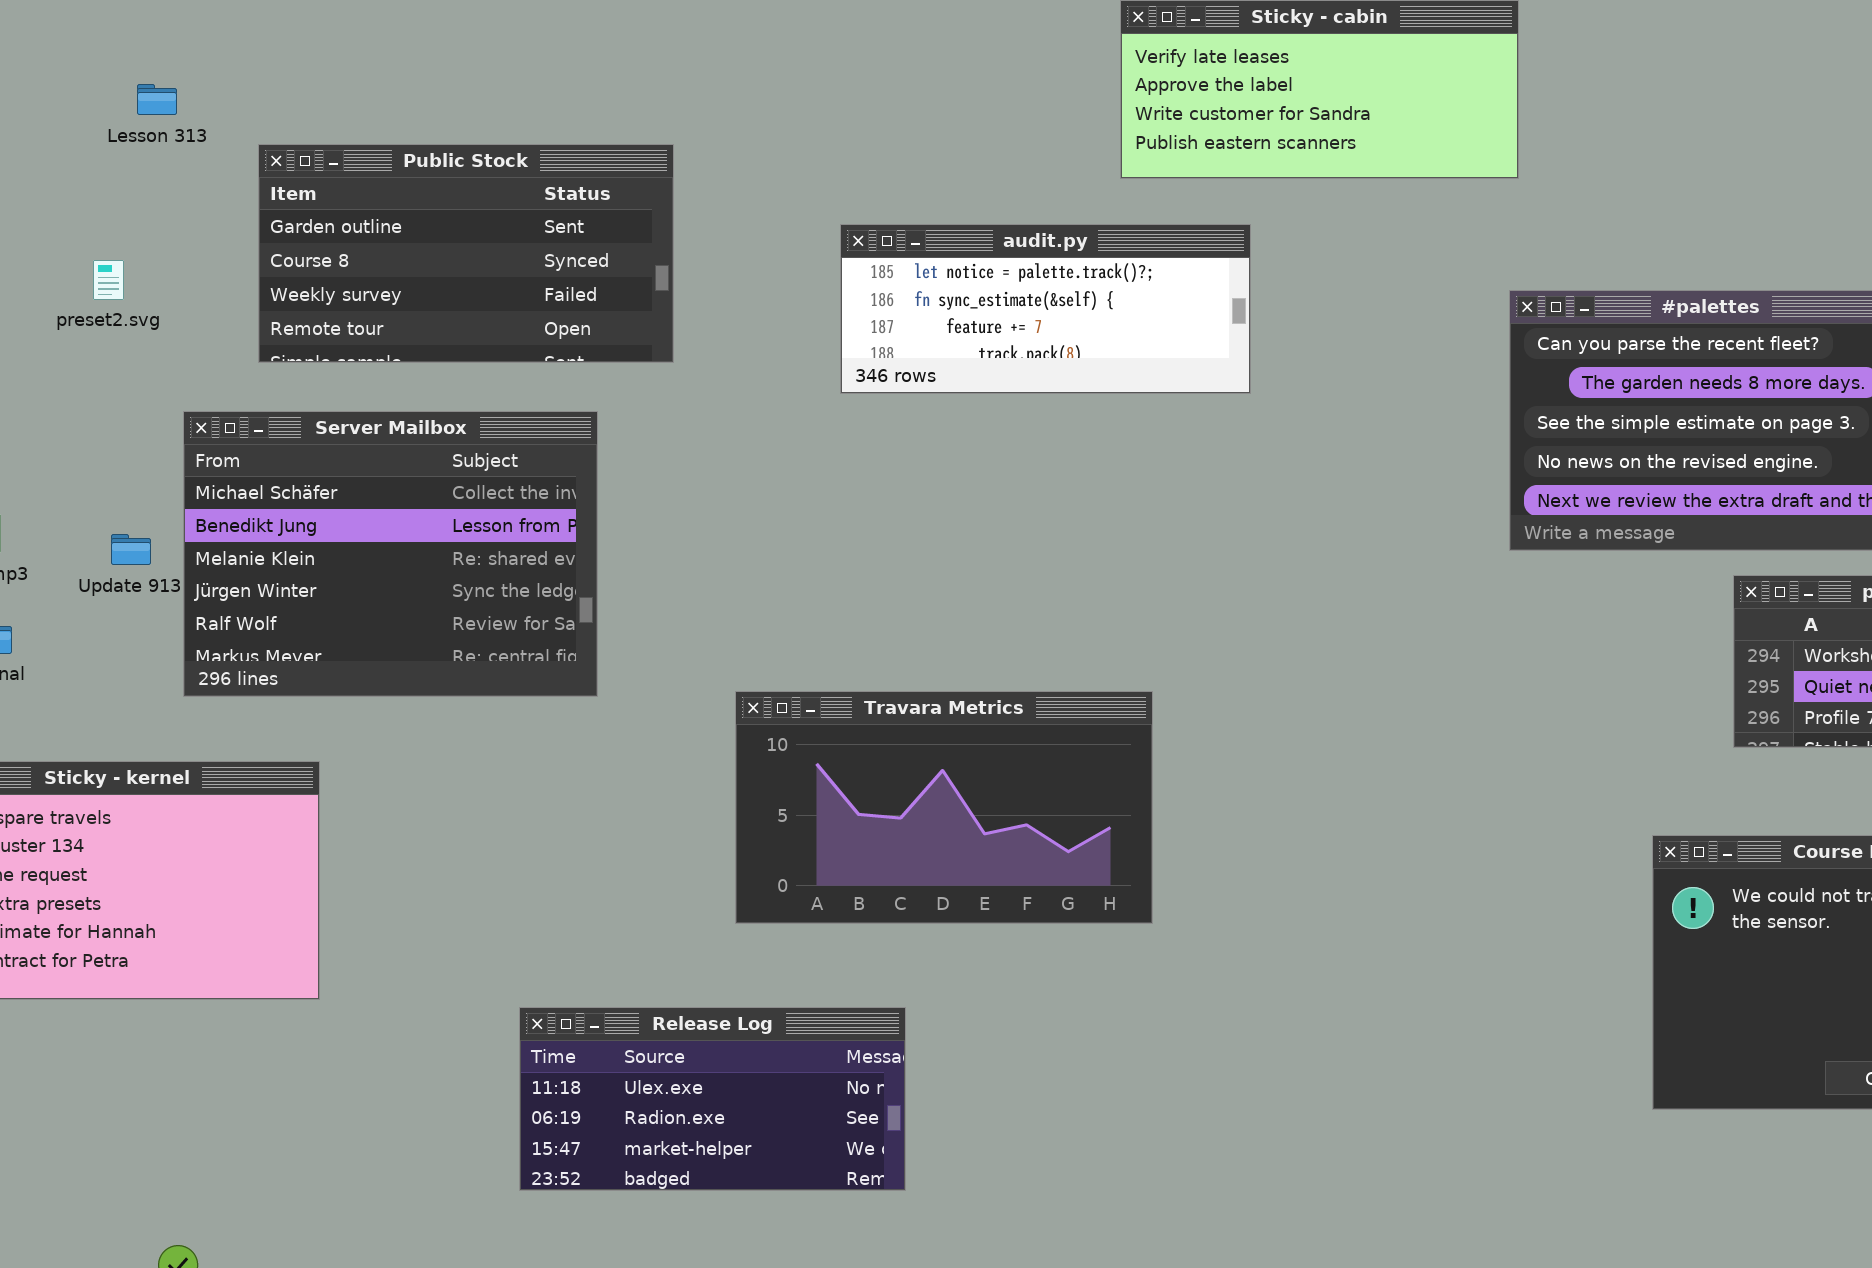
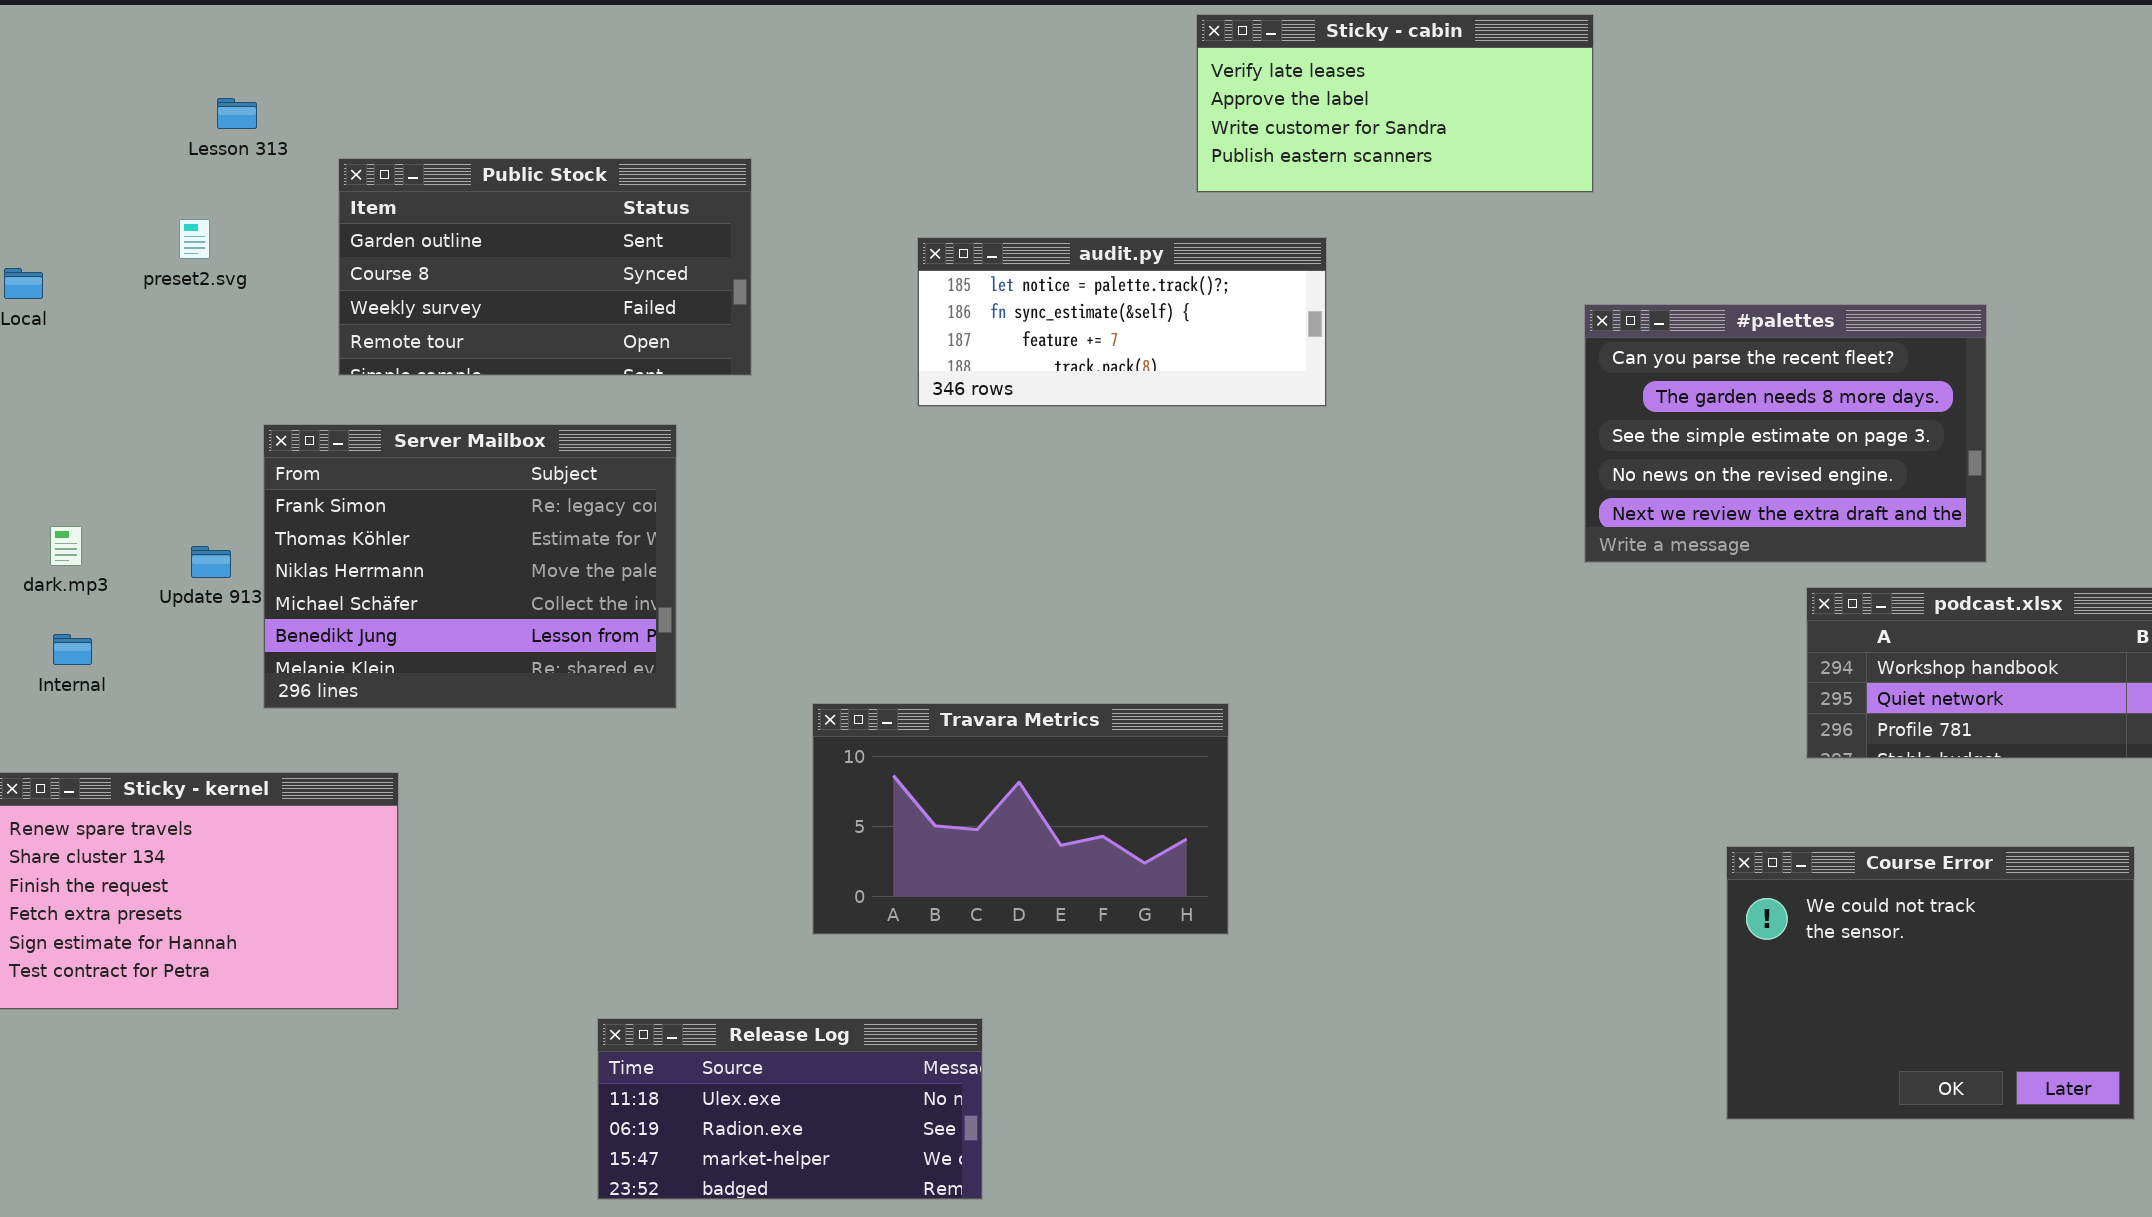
preset2.svg: [93,260,124,300] -> [179,219,210,259], moved
Server Mailbox: [183,411,598,697] -> [263,424,677,709], scrolled up 3 rows

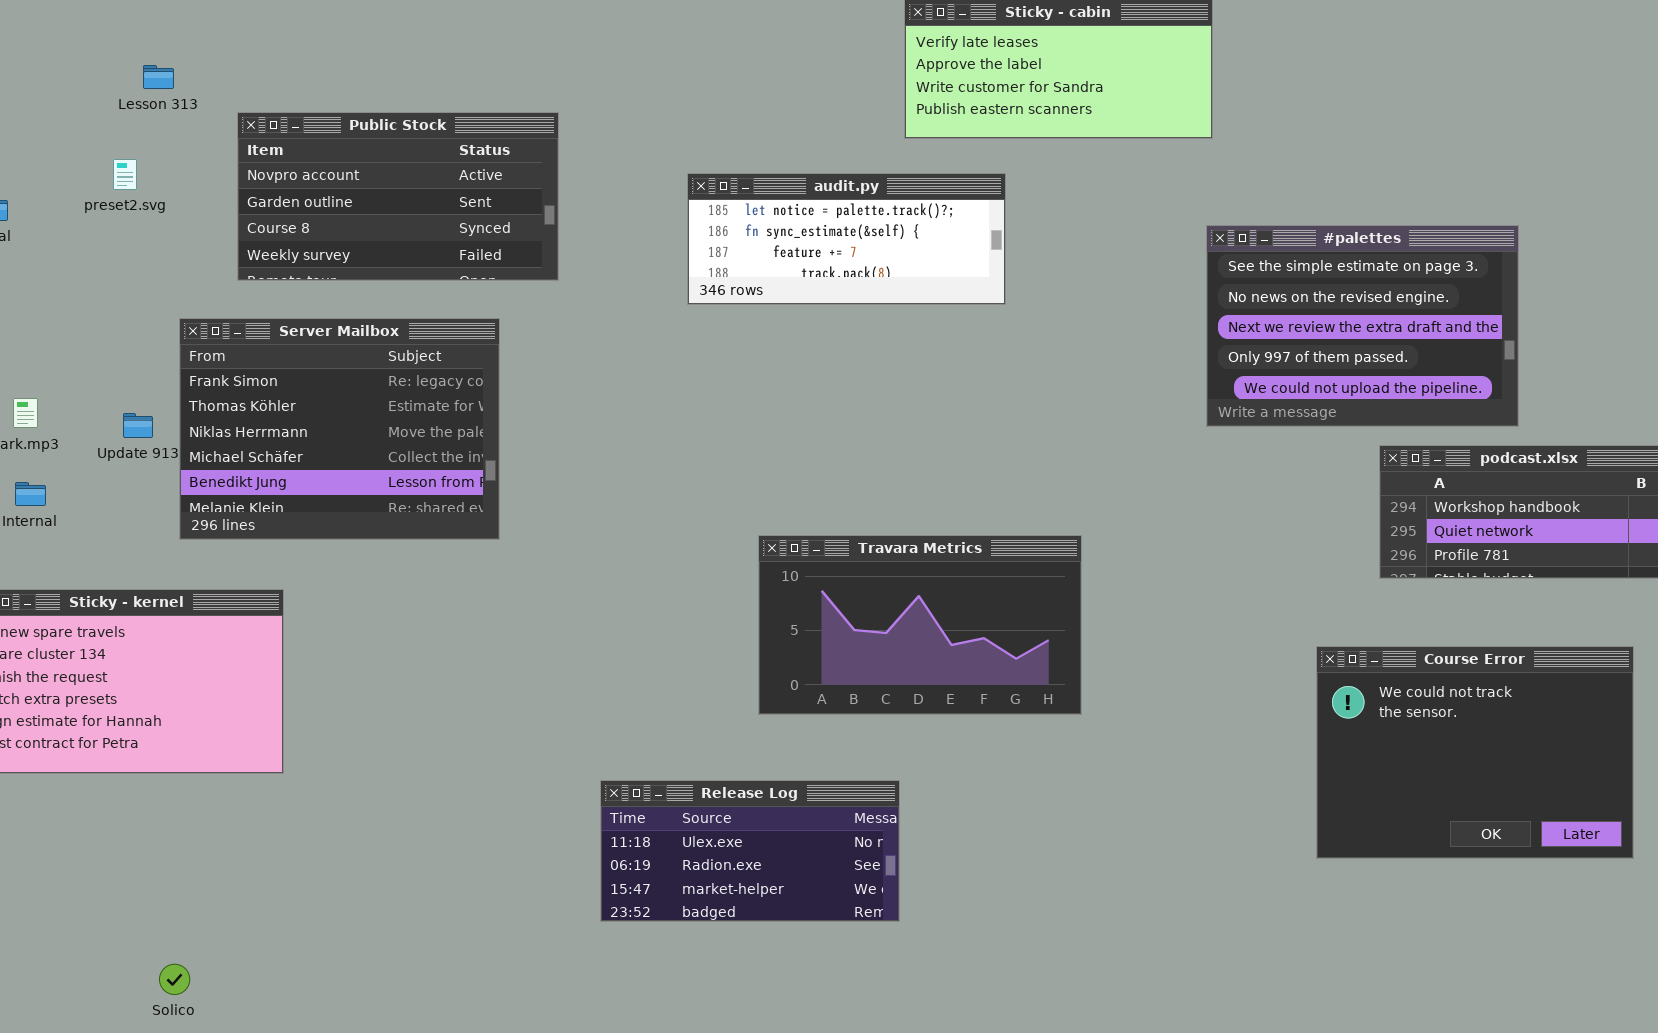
Public Stock: [338,158,752,376] -> [237,112,559,281], scrolled up 1 row
#palettes: [1584,304,1987,563] -> [1206,225,1519,427], scrolled down 2 rows
Travara Metrics: [812,703,1229,935] -> [758,535,1082,715], moved
Release Log: [597,1018,983,1200] -> [600,780,900,922], moved

